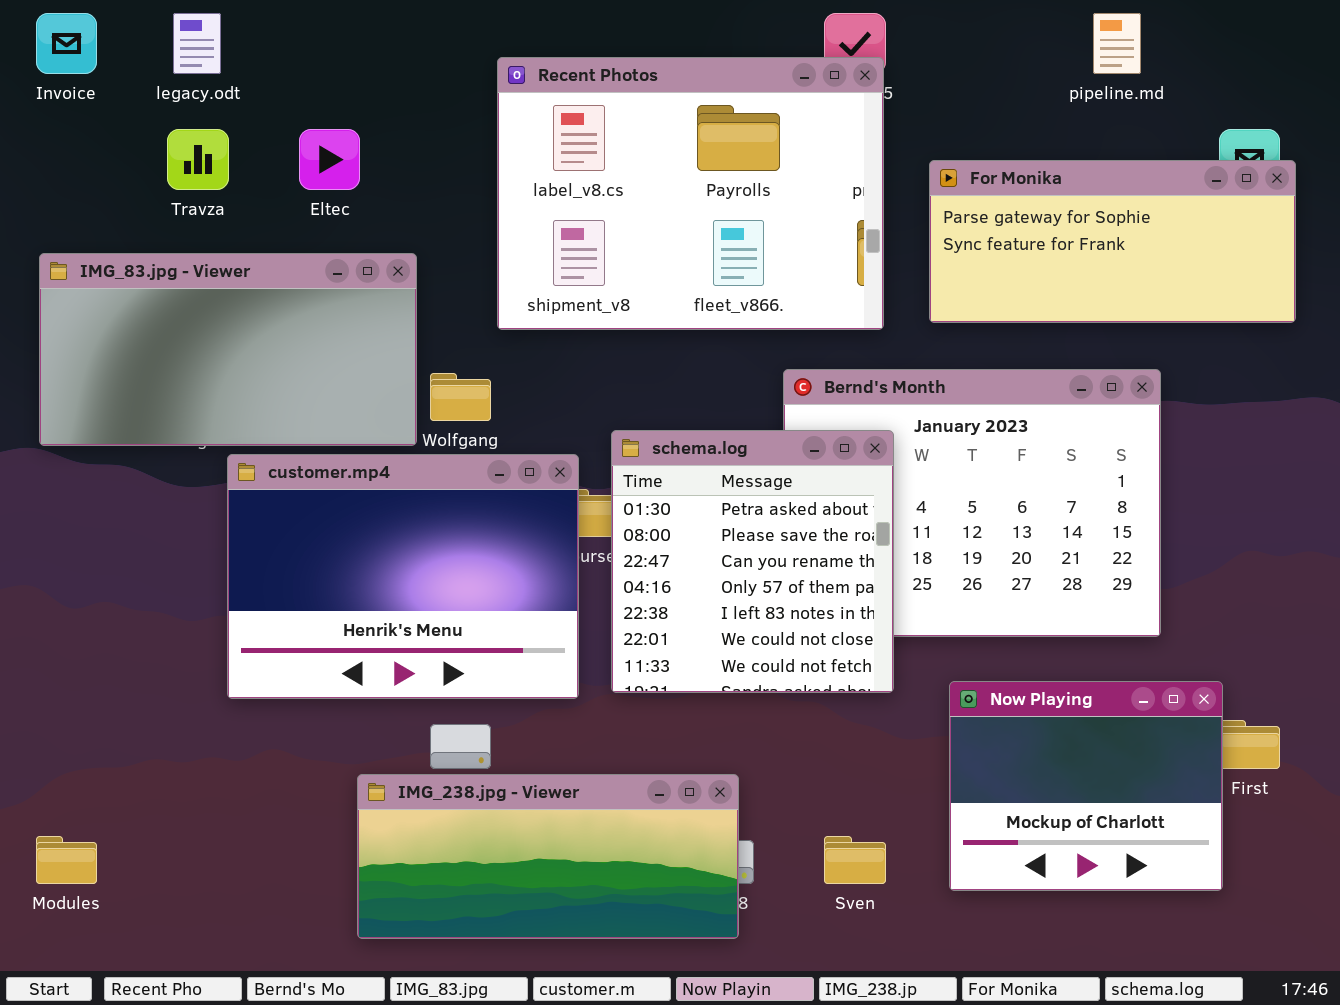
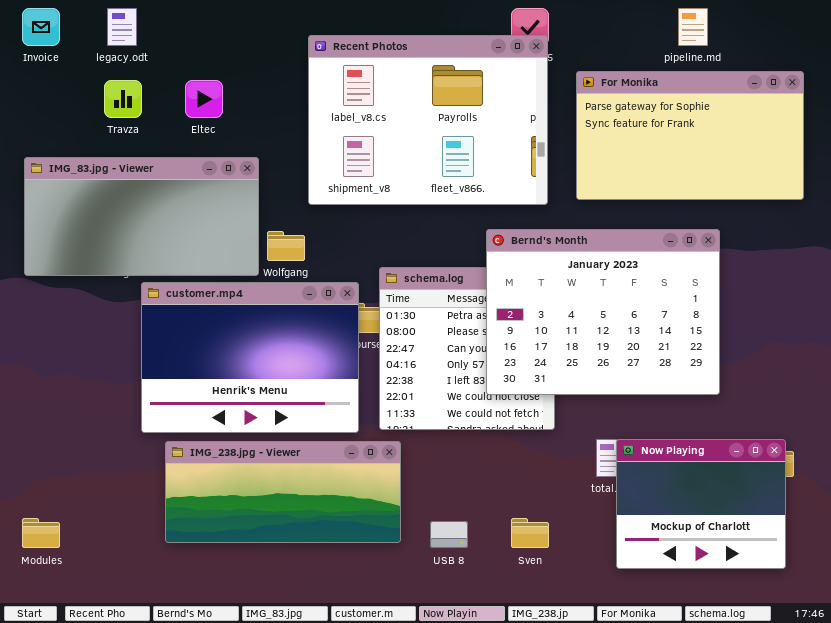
For Monika: [929,160,1296,323] -> [576,71,804,200], resized
Bernd's Month: [783,369,1161,637] -> [486,229,720,395], raised
Now Playing: [949,681,1223,891] -> [616,439,786,569], moved
IMG_238.jpg - Viewer: [357,774,739,939] -> [165,441,401,543], moved

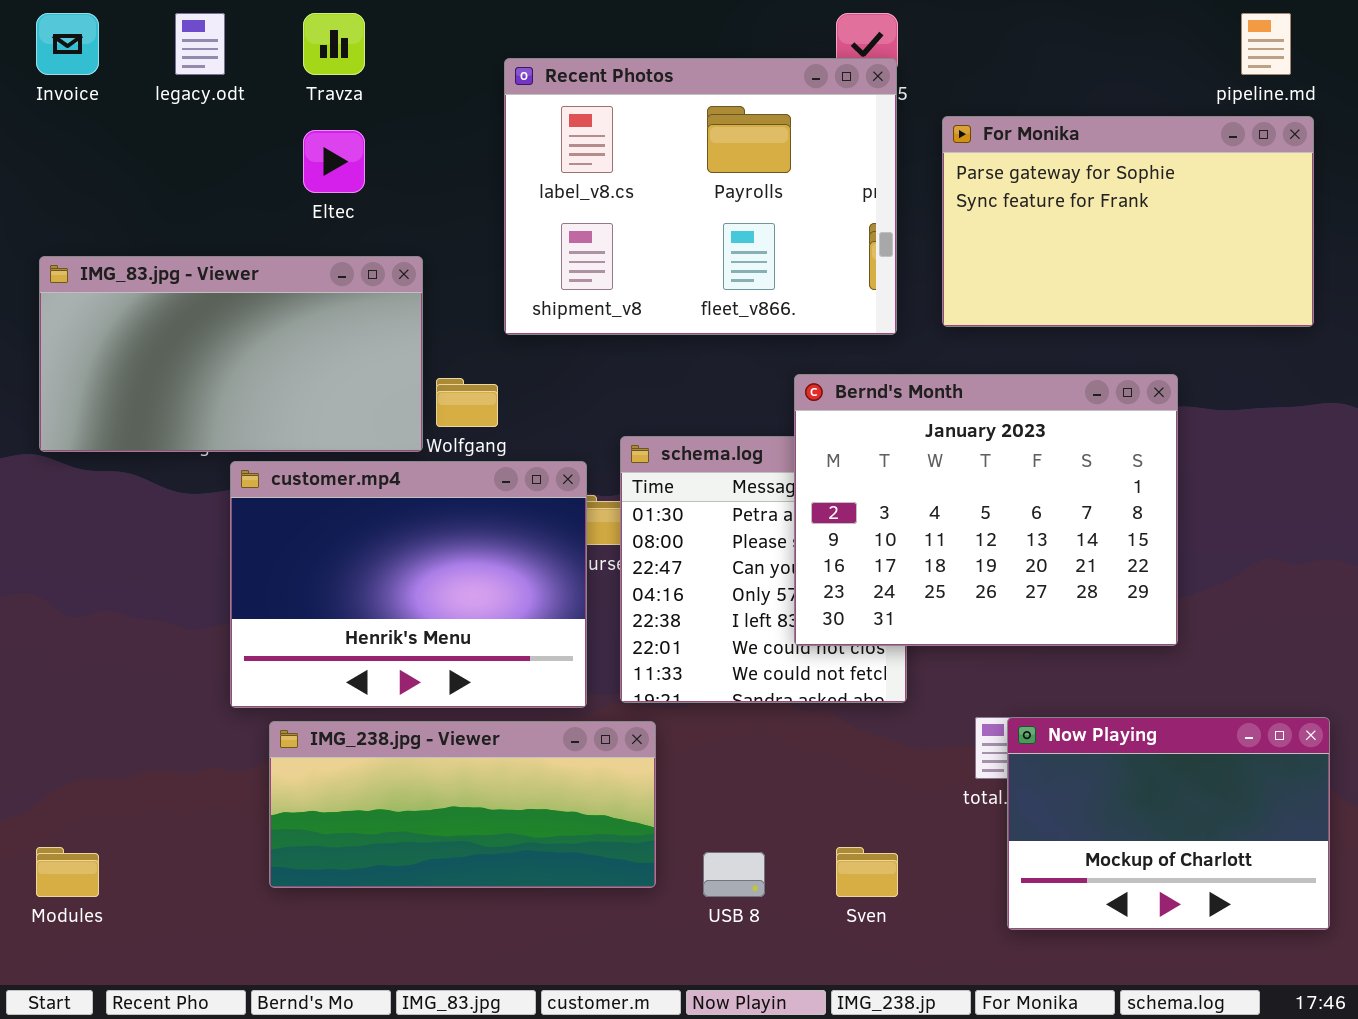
pipeline.md: [678,8,708,46] -> [1241,13,1291,75], moved
Travza: [104,80,142,118] -> [303,13,365,75], moved
Now Playing: [616,439,786,569] -> [1007,717,1330,930], resized

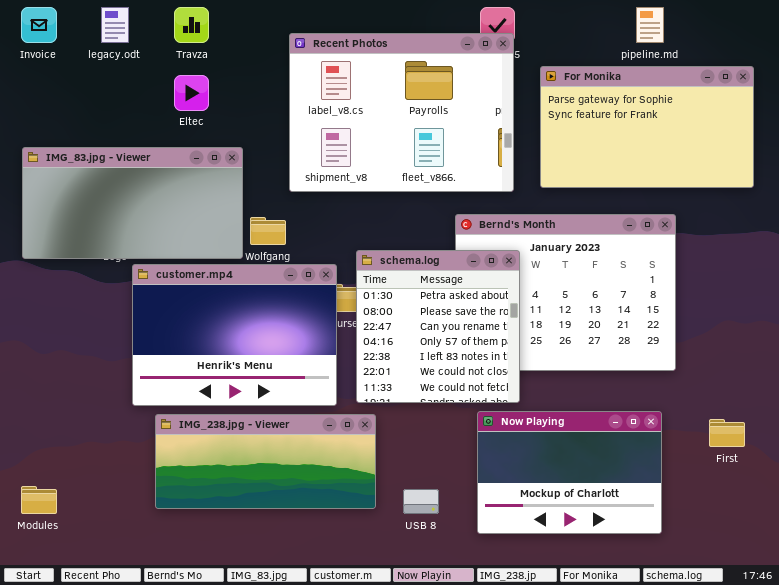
pipeline.md: [1241,13,1291,75] -> [636,7,664,43], moved
schema.log: [620,436,907,703] -> [356,250,520,403], raised
Now Playing: [1007,717,1330,930] -> [477,411,662,534], moved

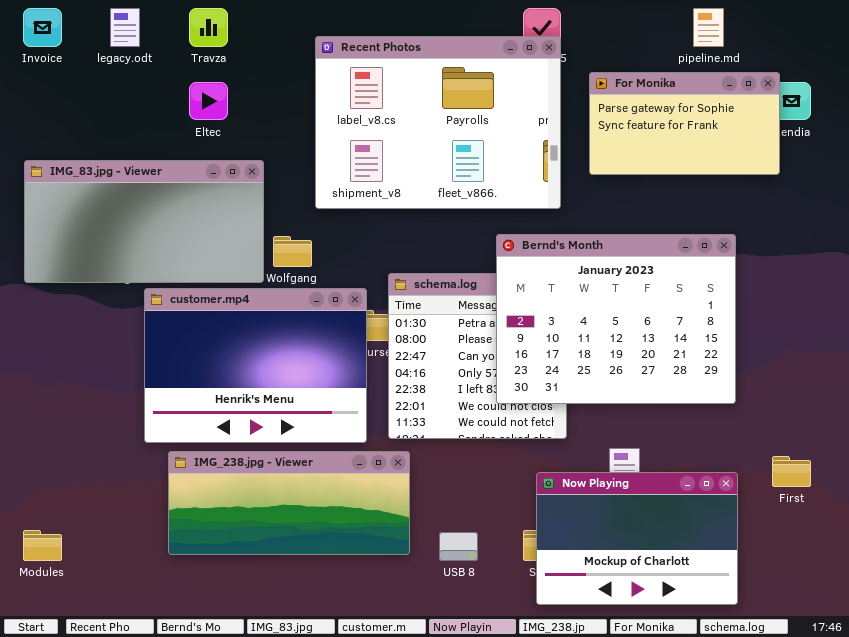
For Monika: [540,66,754,188] -> [589,72,780,175], resized
Bernd's Month: [455,214,676,371] -> [496,234,736,404], raised
Now Playing: [477,411,662,534] -> [536,472,738,605], moved

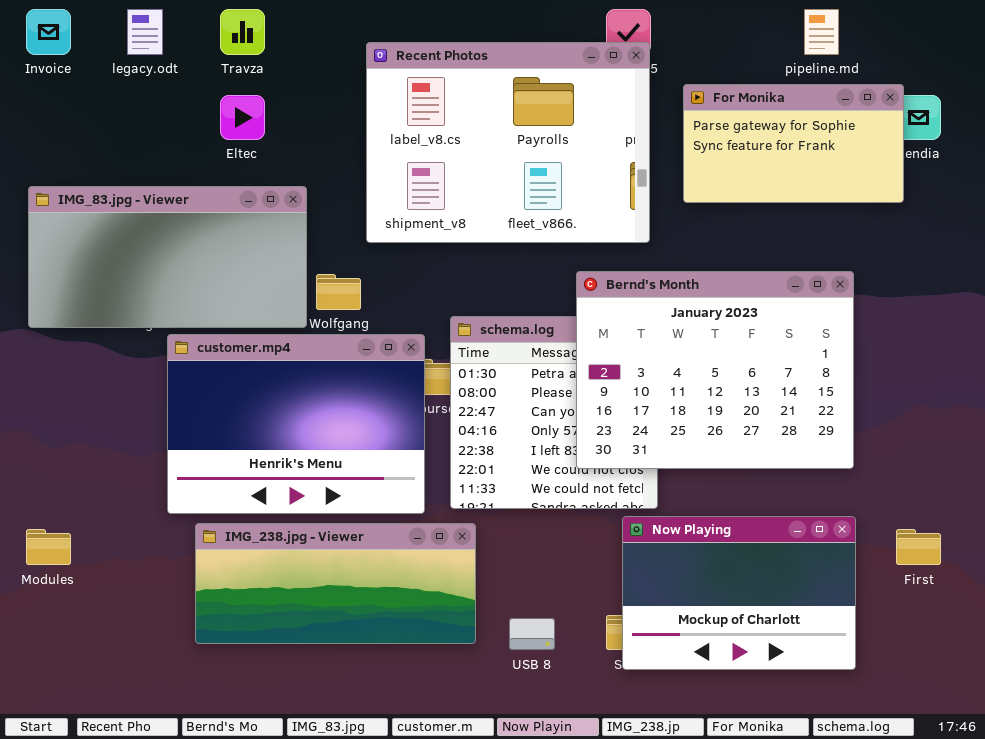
Now Playing: [536,472,738,605] -> [622,516,856,670], moved
Modules: [23,530,62,561] -> [26,529,71,565], moved

